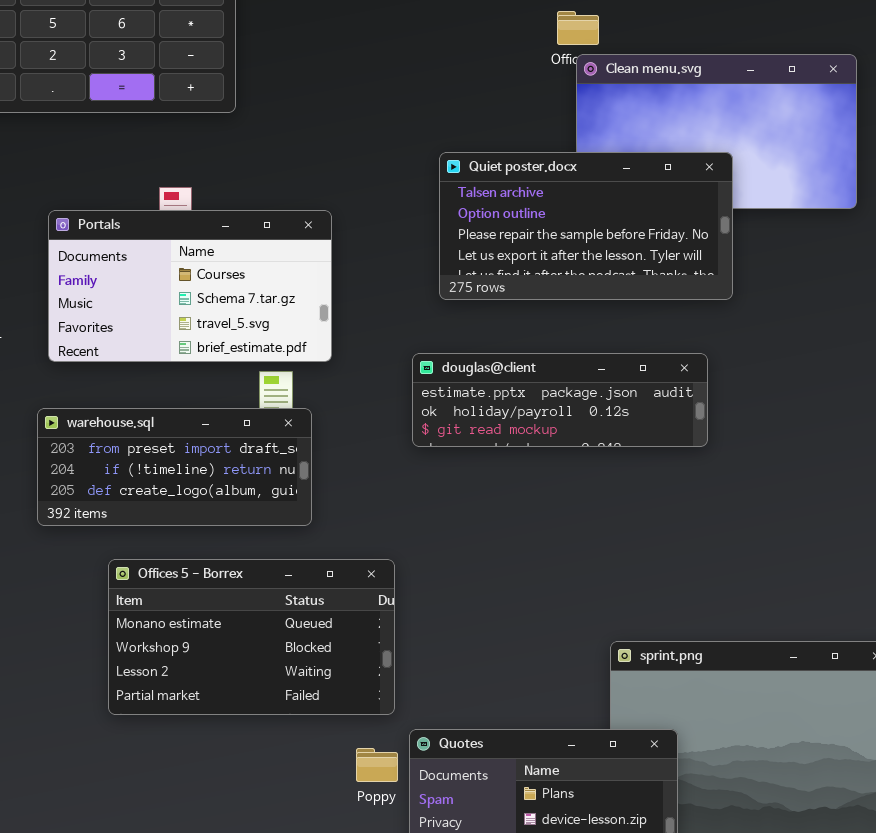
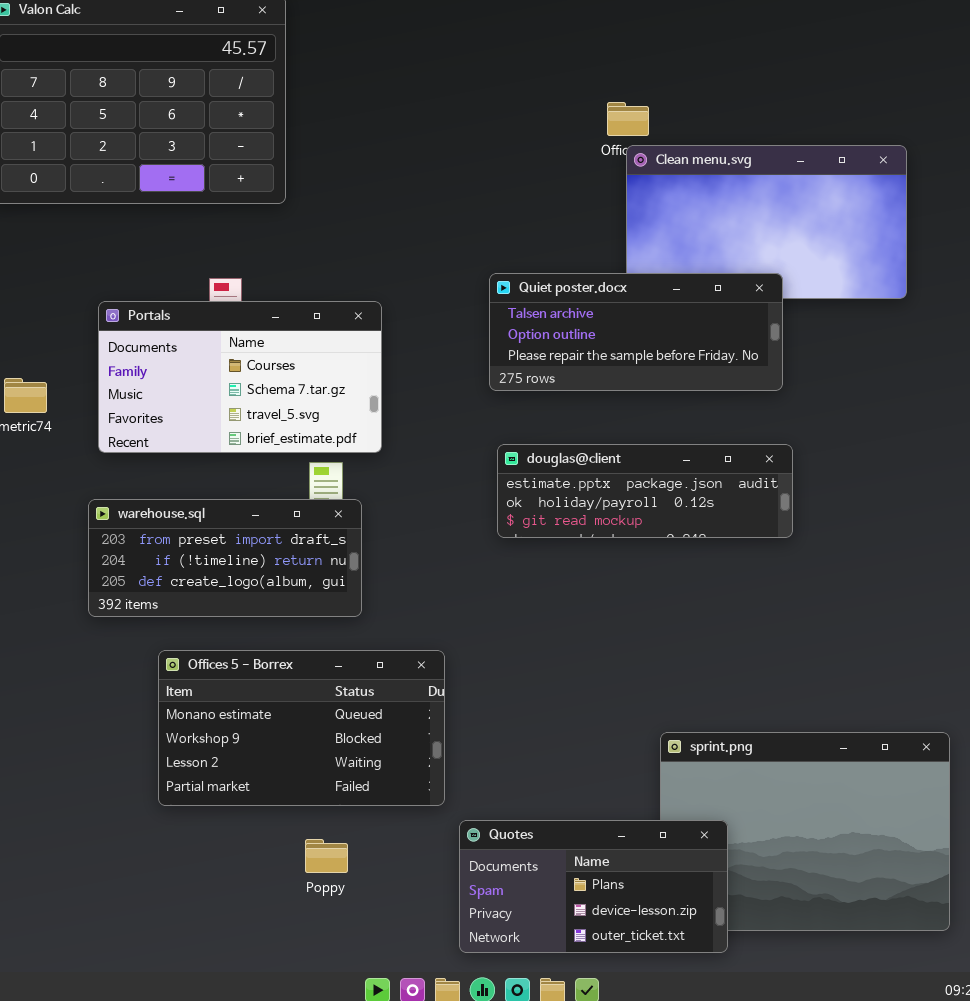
Quiet poster.docx: [439,152,733,300] -> [489,273,783,391], resized
douglas@client: [412,353,708,447] -> [497,444,793,538], moved
Poppy: [356,748,398,782] -> [305,839,348,873], moved

